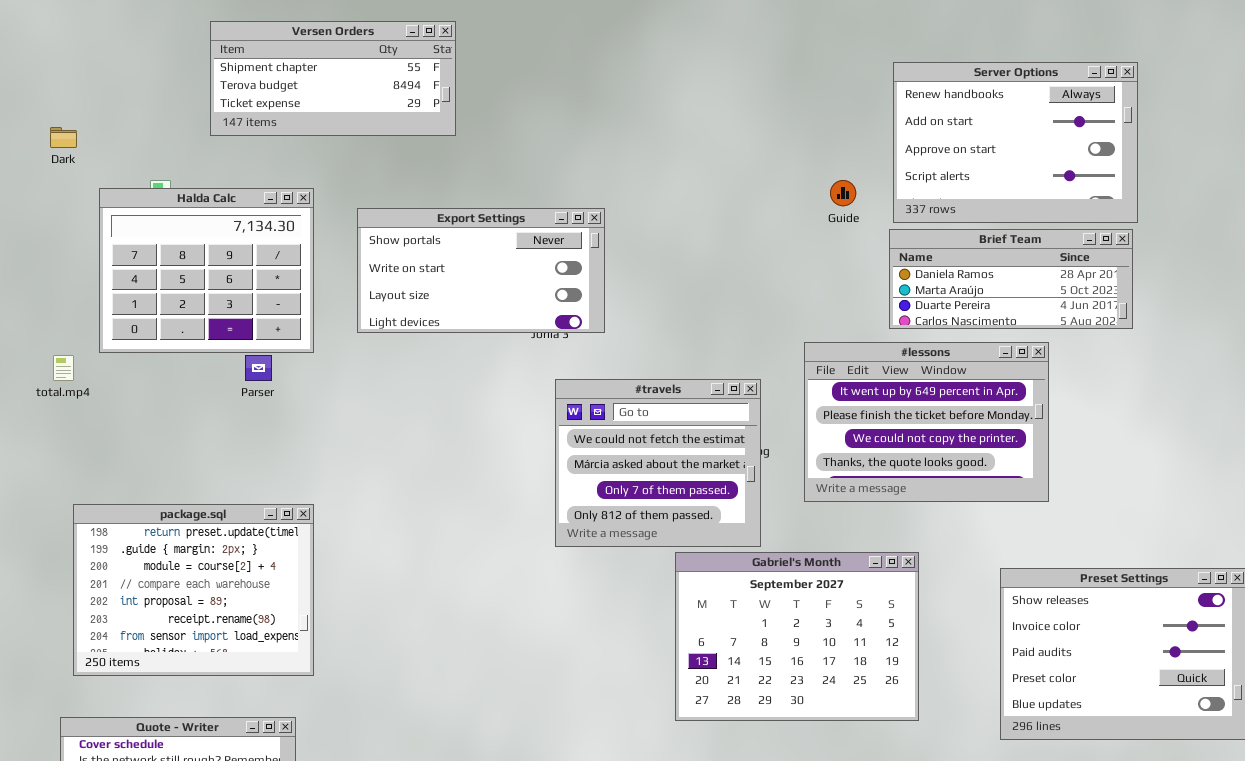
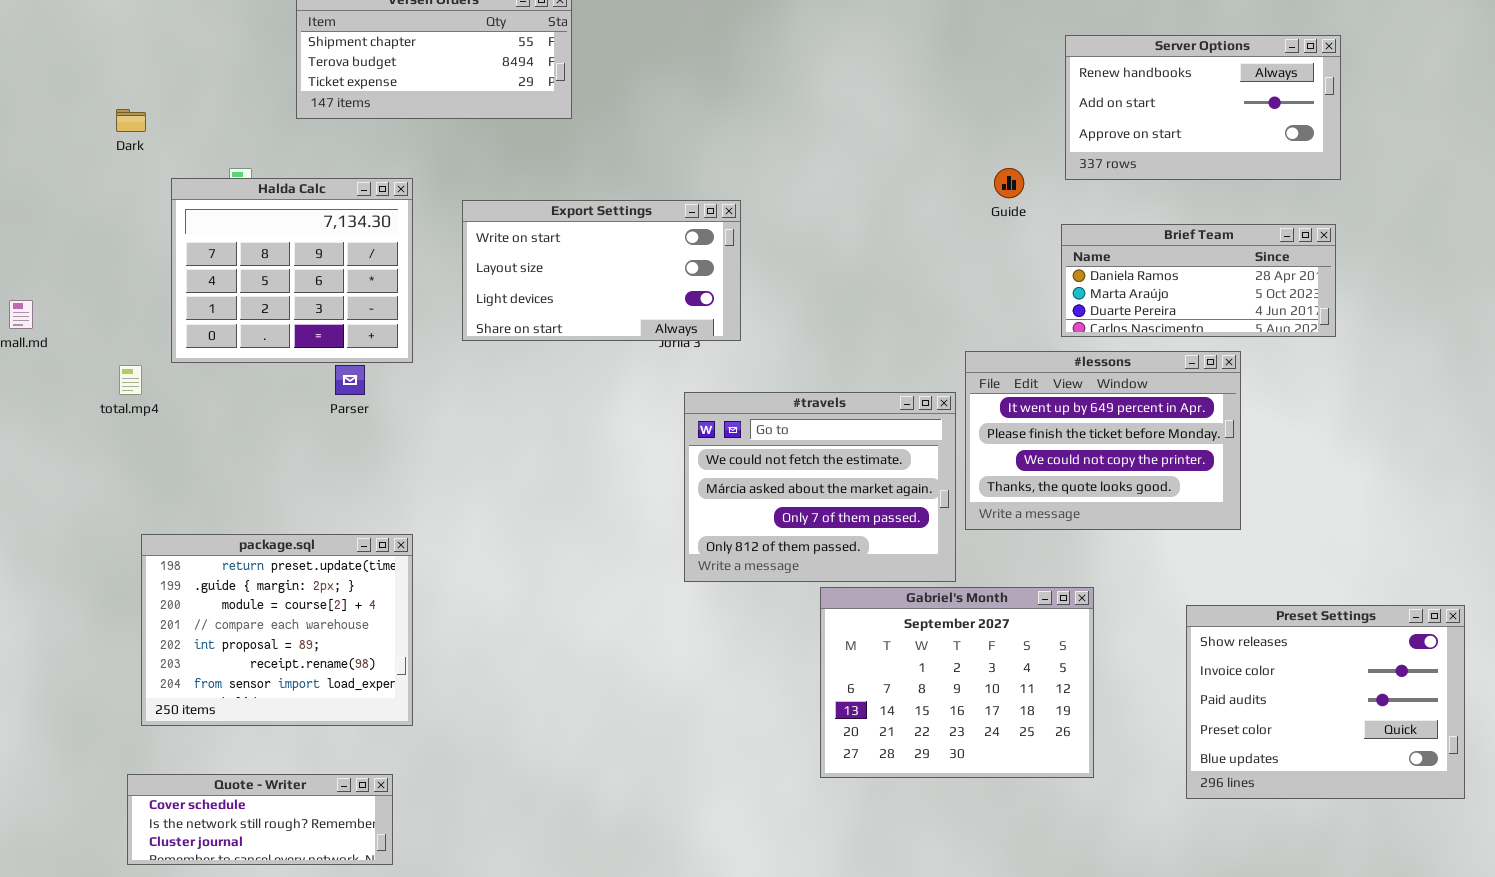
Server Options: [893,62,1138,223] -> [1065,35,1341,180], resized
Export Settings: [357,208,605,333] -> [462,200,741,341], scrolled down 1 row
#travels: [555,379,761,547] -> [684,392,956,582], resized

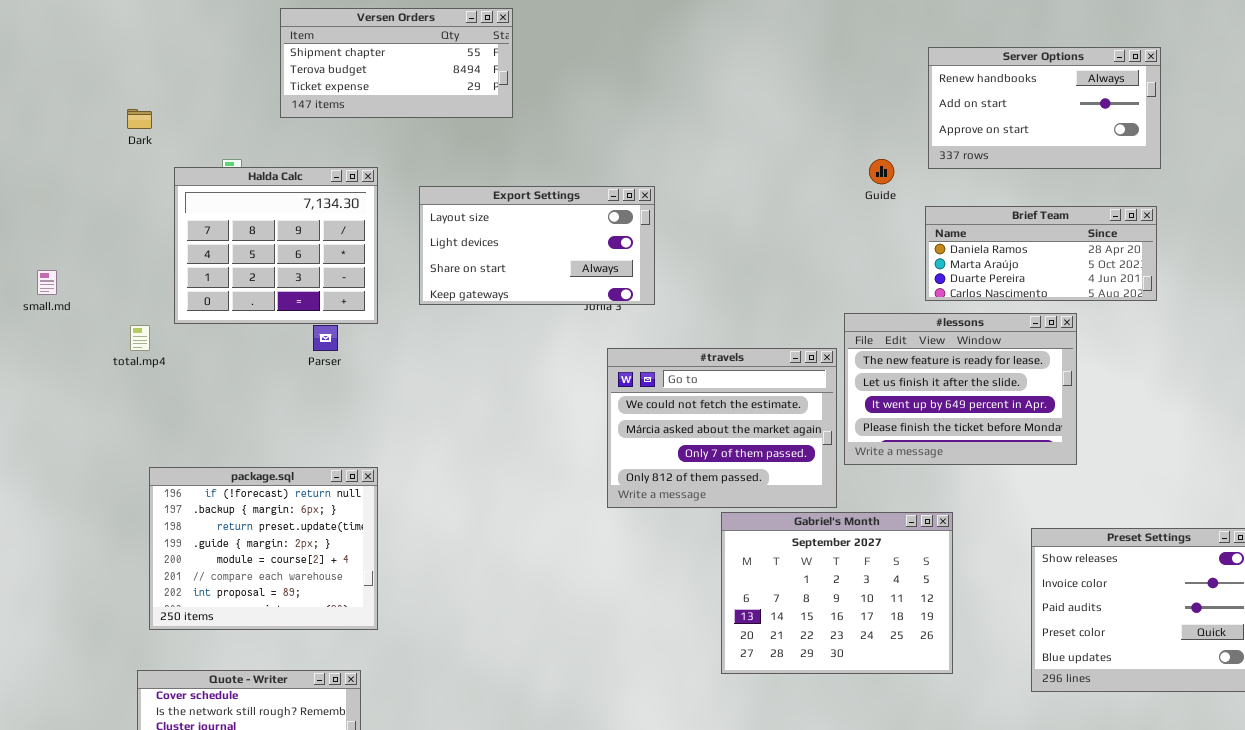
Export Settings: [462,200,741,341] -> [419,186,655,305], scrolled down 1 row
#lessons: [965,351,1241,530] -> [844,313,1077,465], scrolled up 2 rows
package.sql: [141,534,413,726] -> [149,467,378,630], scrolled up 2 rows

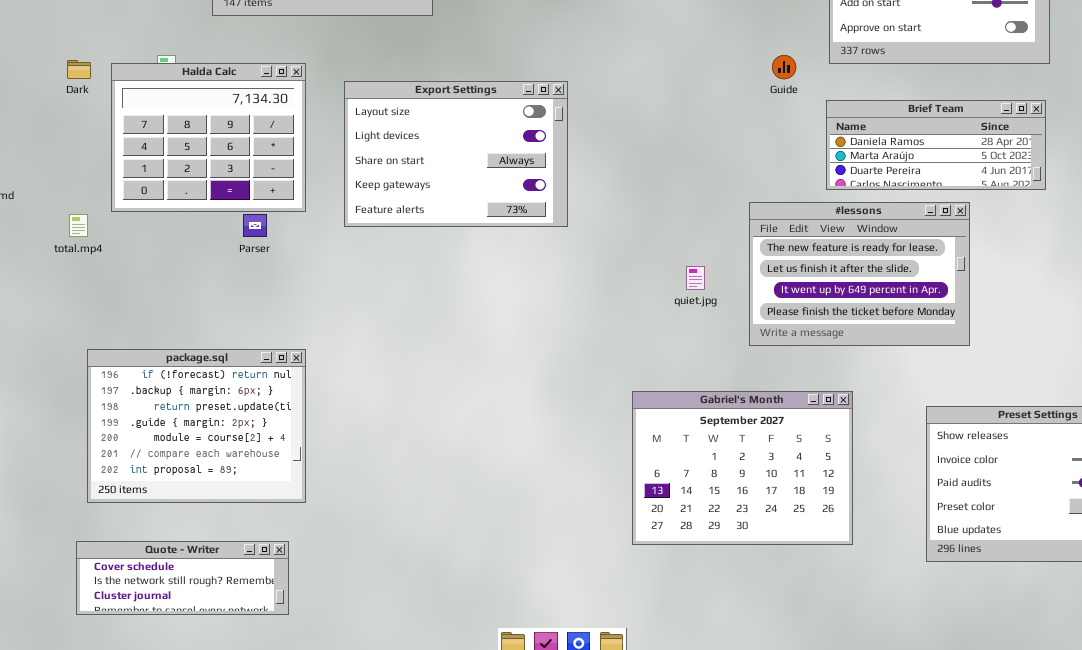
Dark: [127,109,152,129] -> [67,60,91,79], moved
Export Settings: [419,186,655,305] -> [344,81,568,227], resized
#travels: [607,348,837,508] -> none, closed

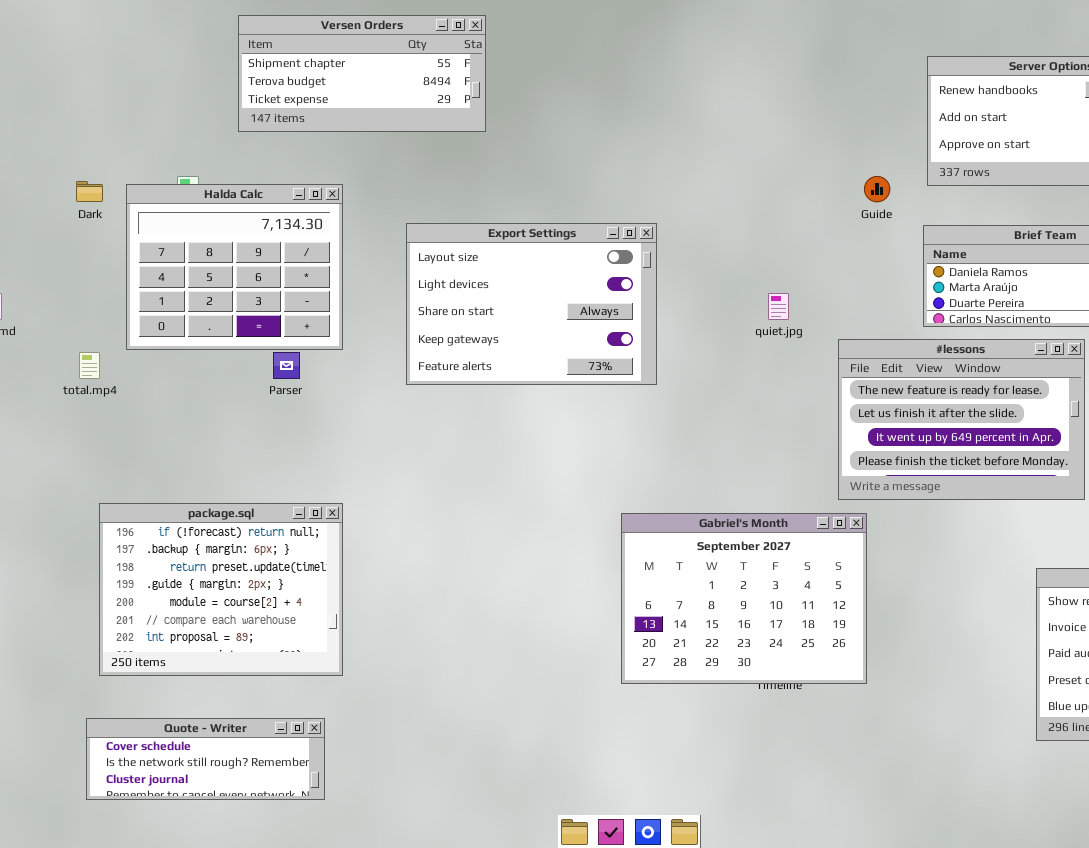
Export Settings: [344,81,568,227] -> [406,223,657,385], moved
quiet.jpg: [686,266,705,290] -> [768,293,789,320], moved
Gabriel's Month: [632,391,853,545] -> [621,513,867,684], moved

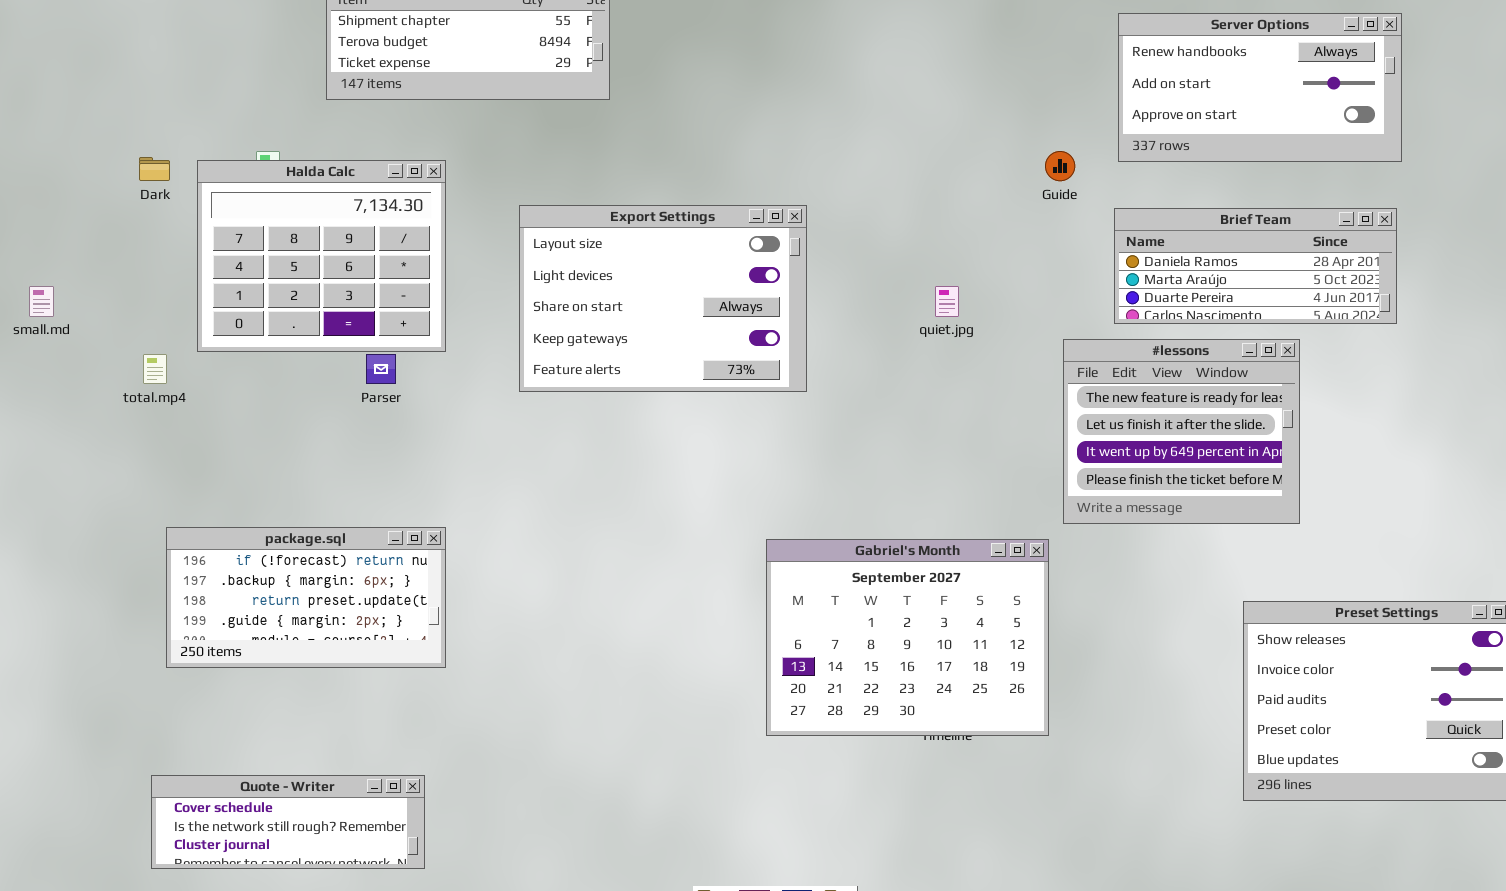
#lessons: [838,339,1085,500] -> [1063,339,1300,524], resized
package.sql: [99,503,343,676] -> [166,527,446,668], resized

